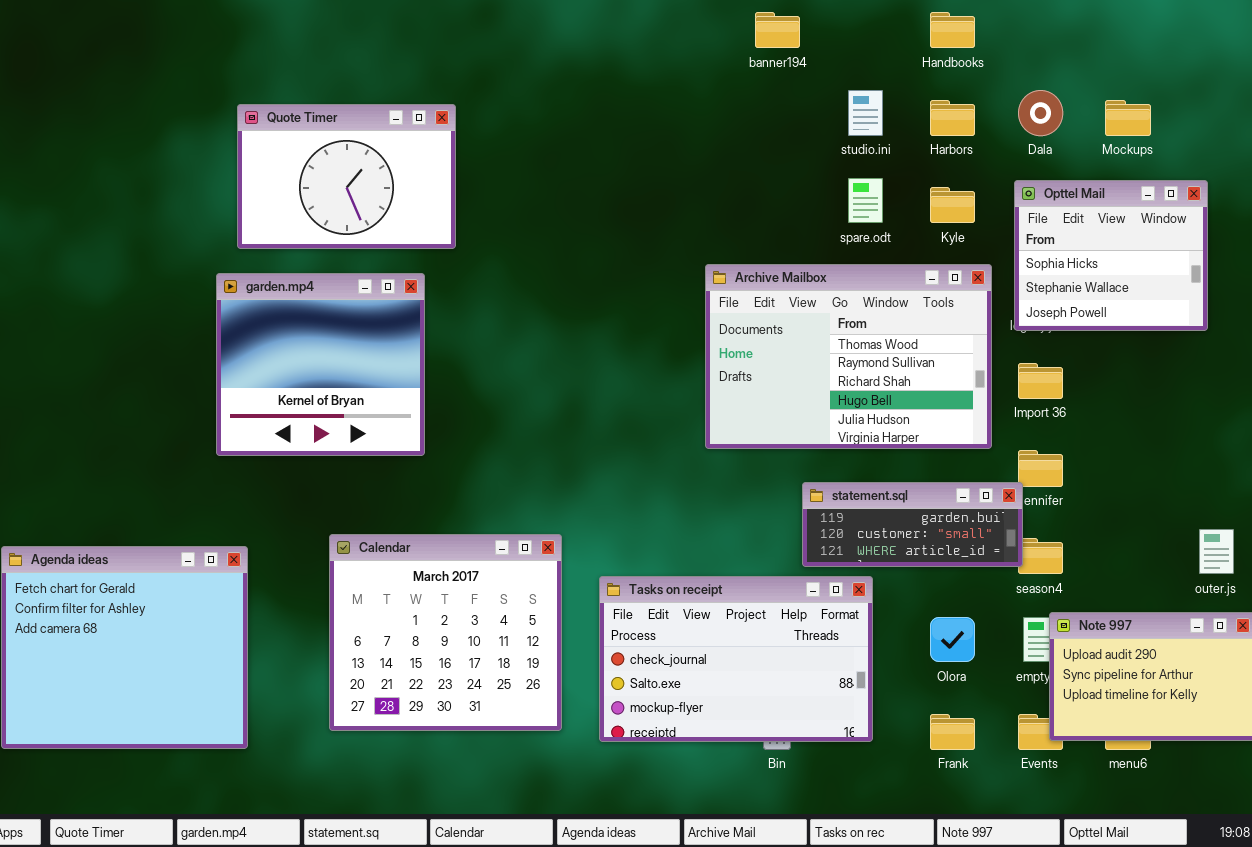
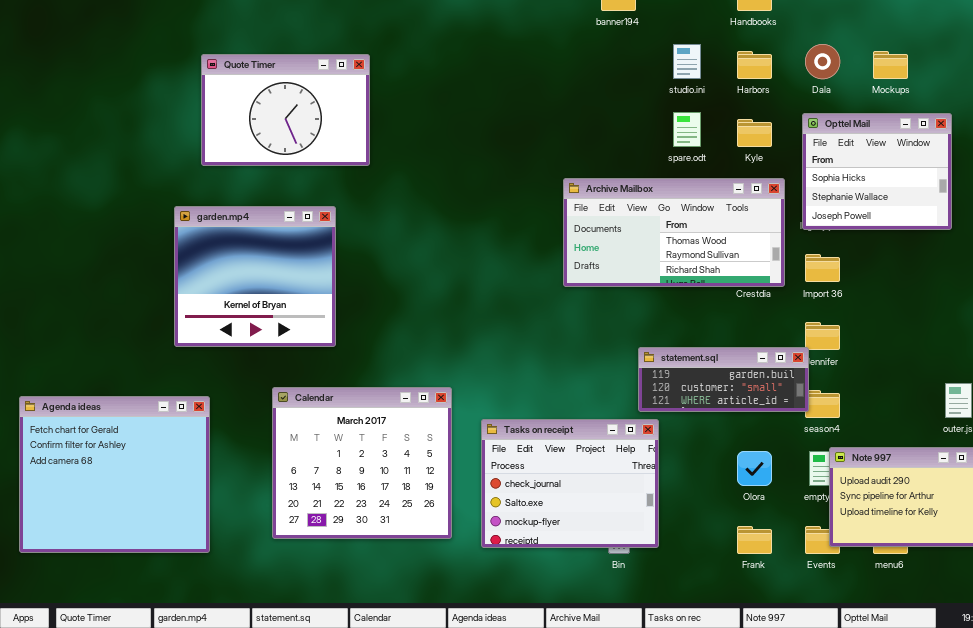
Archive Mailbox: [705,264,992,449] -> [563,178,785,287], resized
garden.mp4: [216,273,425,456] -> [174,206,336,347], moved
Tasks on receipt: [599,576,873,742] -> [481,419,659,548], resized

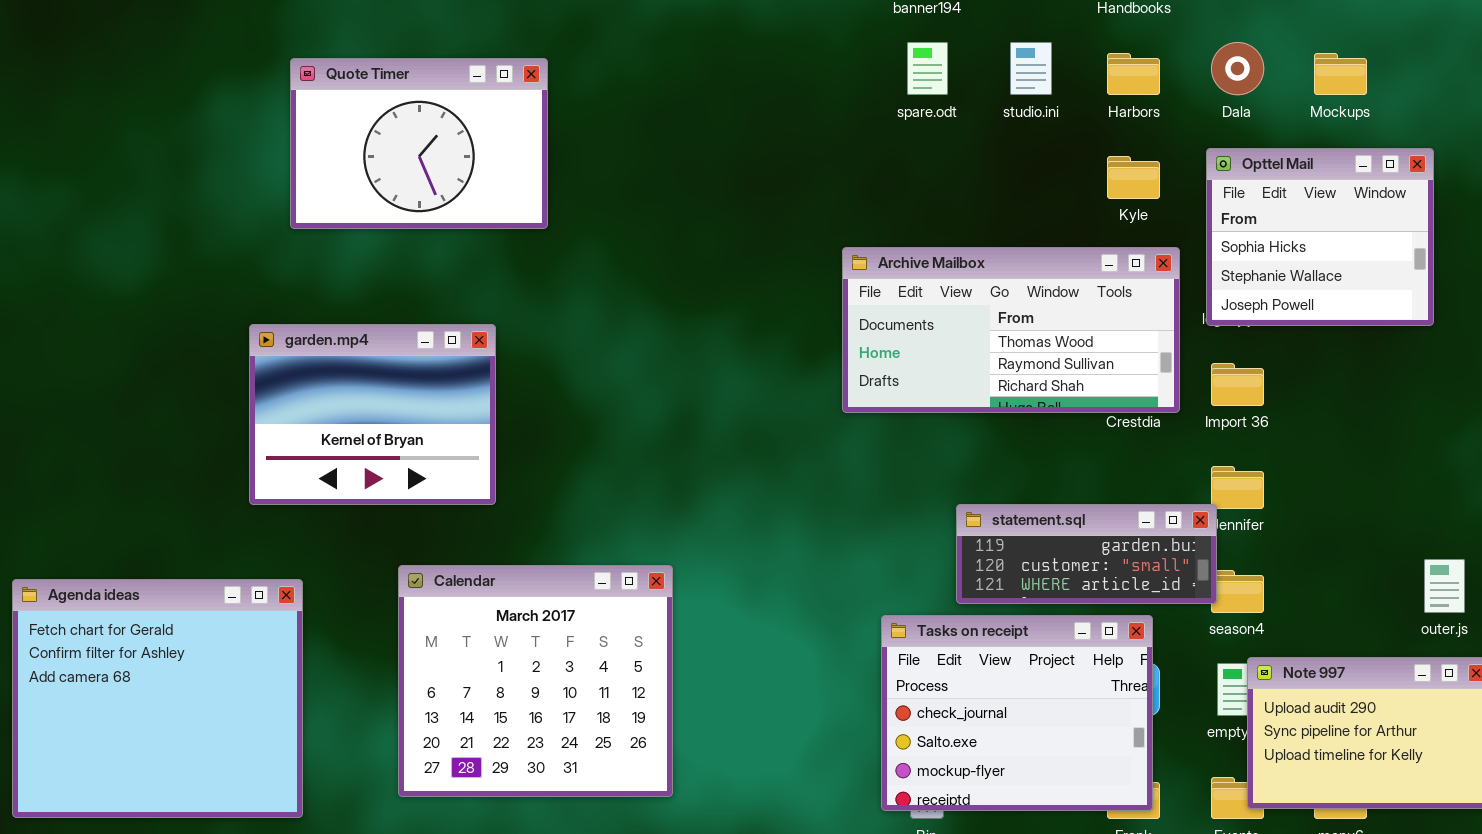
spare.odt: [673,112,701,147] -> [907,42,948,95], moved
garden.mp4: [174,206,336,347] -> [249,324,496,505], resized
Tasks on receipt: [481,419,659,548] -> [881,615,1153,811], moved

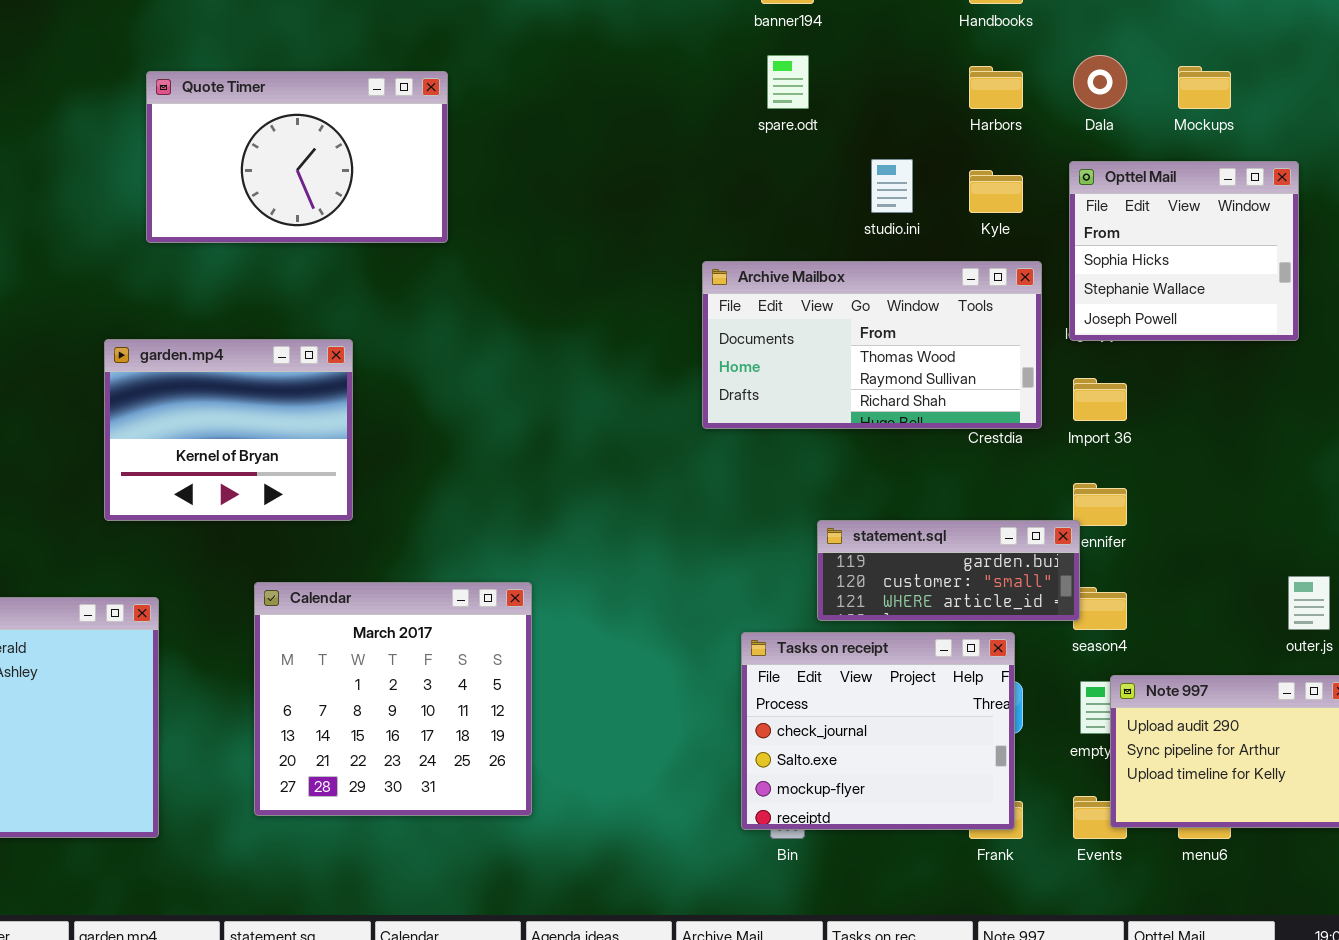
studio.ini: [1010,42,1052,95] -> [871,159,913,213], moved
Quote Timer: [290,58,548,229] -> [146,71,448,243], resized

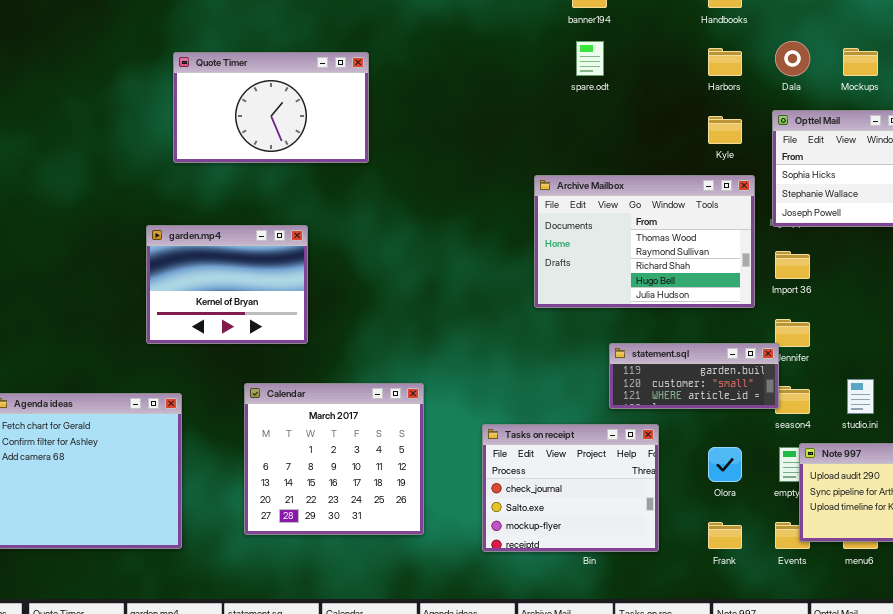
studio.ini: [871,159,913,213] -> [847,379,874,414], moved
Archive Mailbox: [702,261,1042,429] -> [534,175,755,308], resized
Tasks on receipt: [741,632,1015,830] -> [482,424,659,552], moved

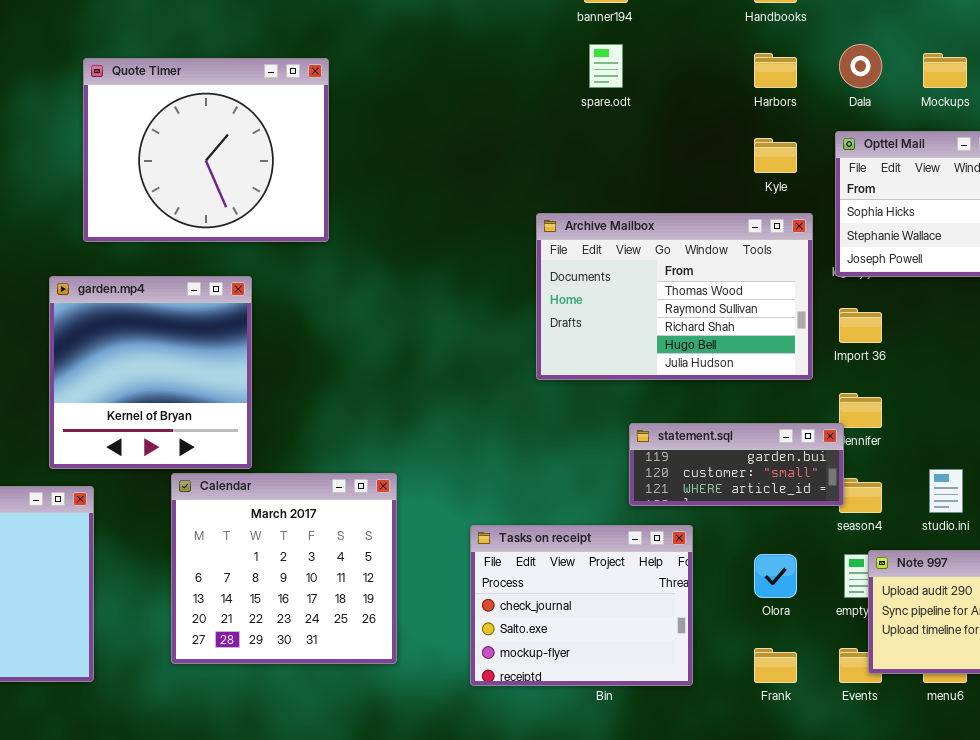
Quote Timer: [173,52,369,163] -> [83,58,329,242], resized
garden.mp4: [146,225,308,344] -> [49,276,252,469], resized

